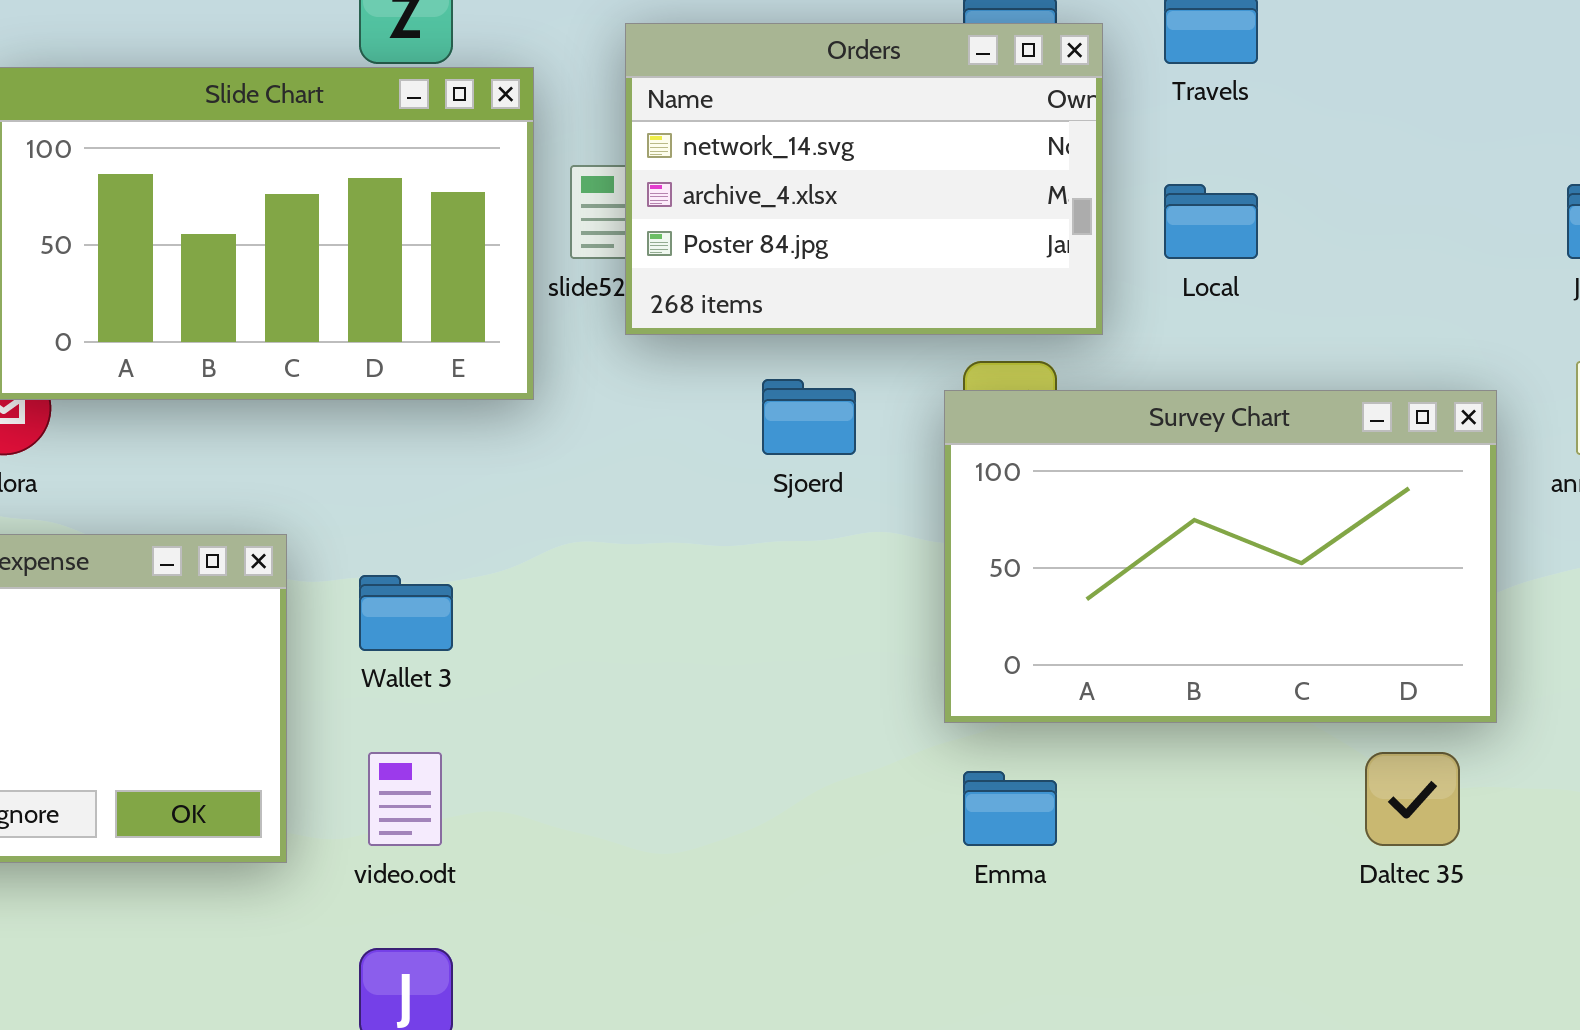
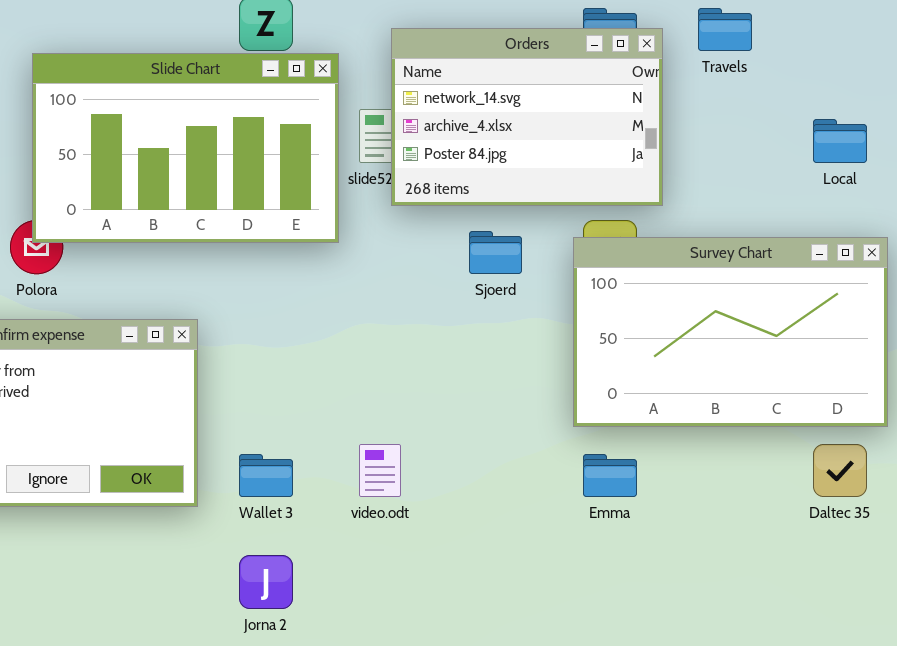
Local: [1164,184,1258,259] -> [813,119,867,163], moved
Wallet 3: [359,575,453,651] -> [239,454,293,497], moved
video.odt: [368,752,442,846] -> [359,444,401,497], moved

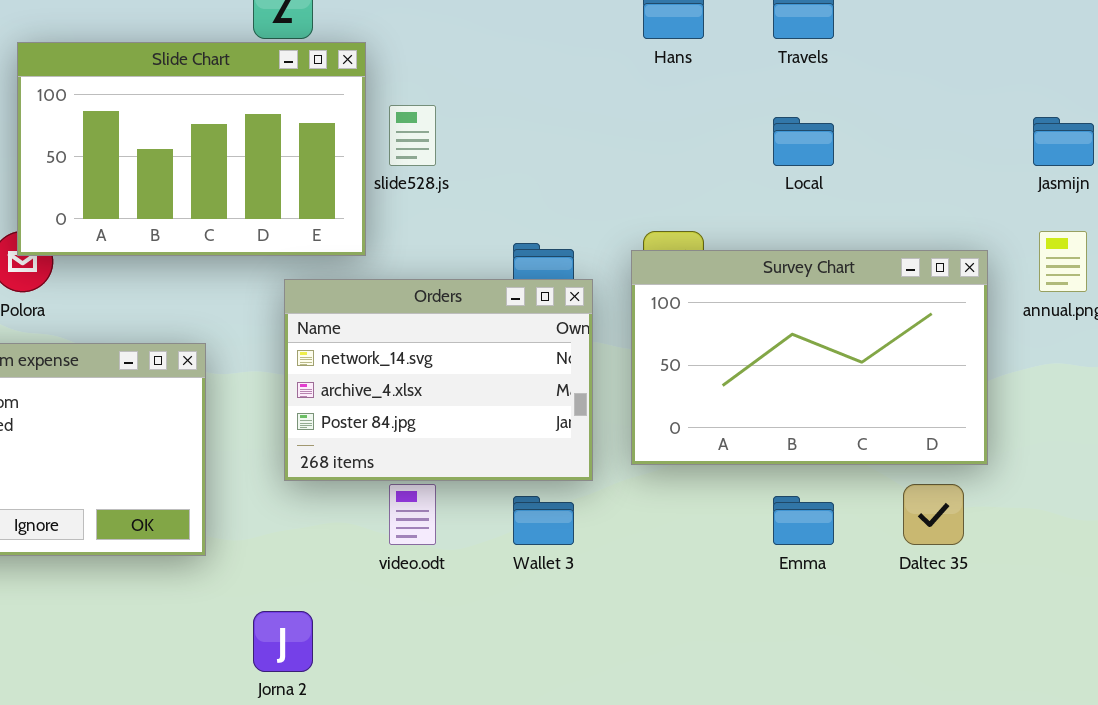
Orders: [391,28,663,206] -> [284,279,593,481], moved
Local: [813,119,867,163] -> [773,117,834,166], moved
Wallet 3: [239,454,293,497] -> [513,496,574,545], moved
Emma: [583,454,637,497] -> [773,496,834,545], moved

